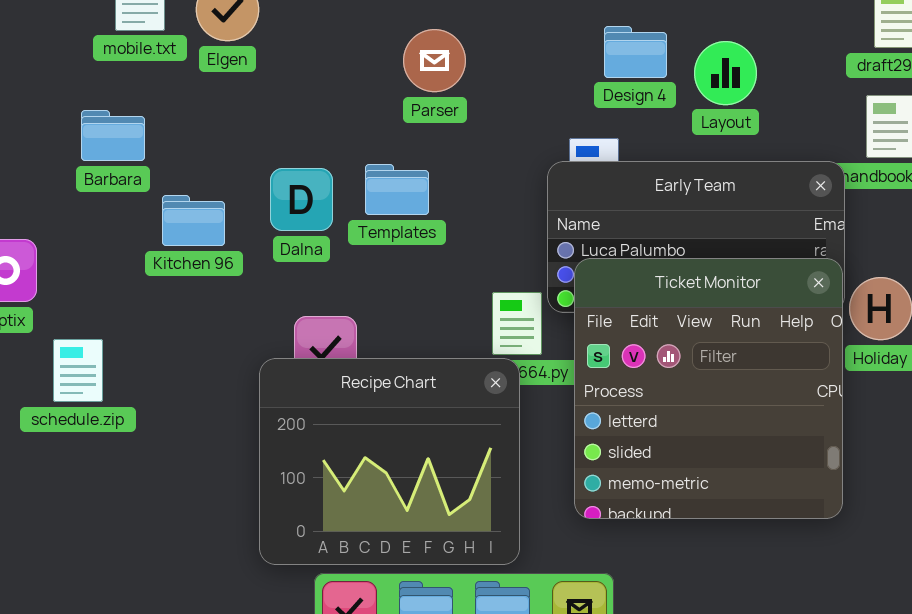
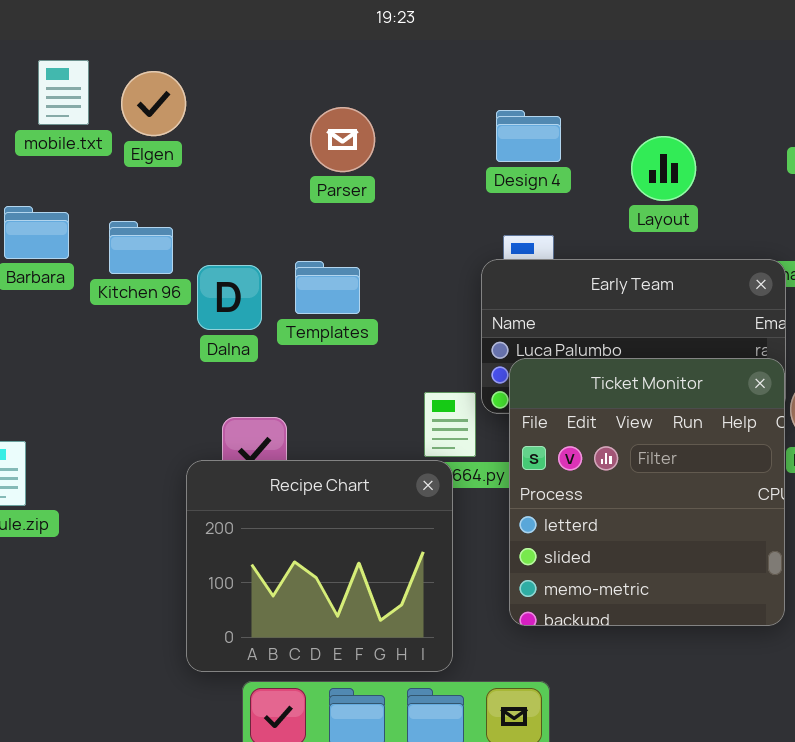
Design 4: [604,26,667,78] -> [496,110,561,162], moved
Parser: [403,29,466,92] -> [310,107,375,172], moved
Kitchen 96: [162,195,225,246] -> [109,221,173,274], moved

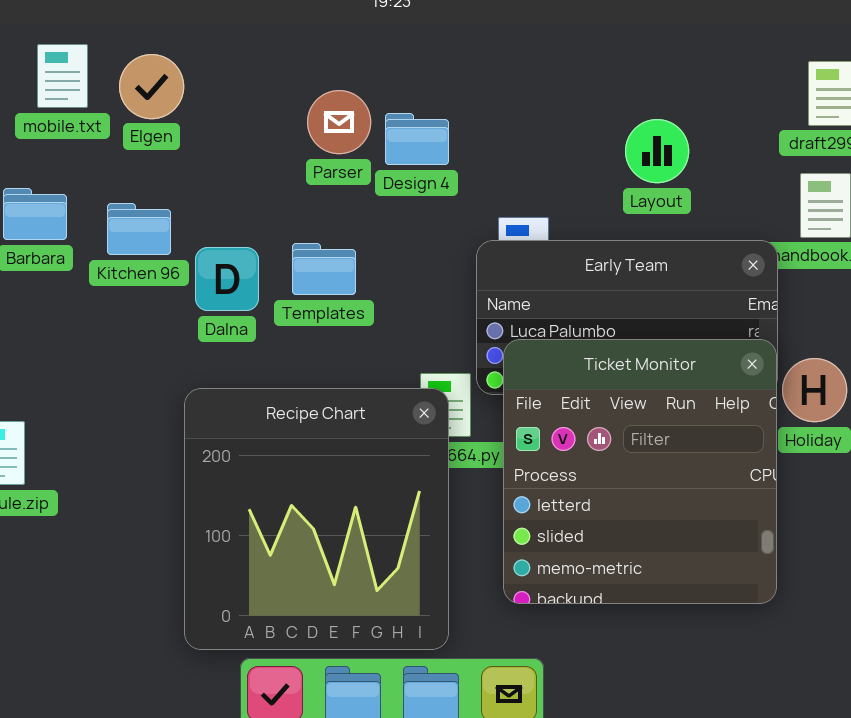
Design 4: [496,110,561,162] -> [385,113,449,165], moved
Recipe Chart: [186,460,453,672] -> [184,388,449,650], resized

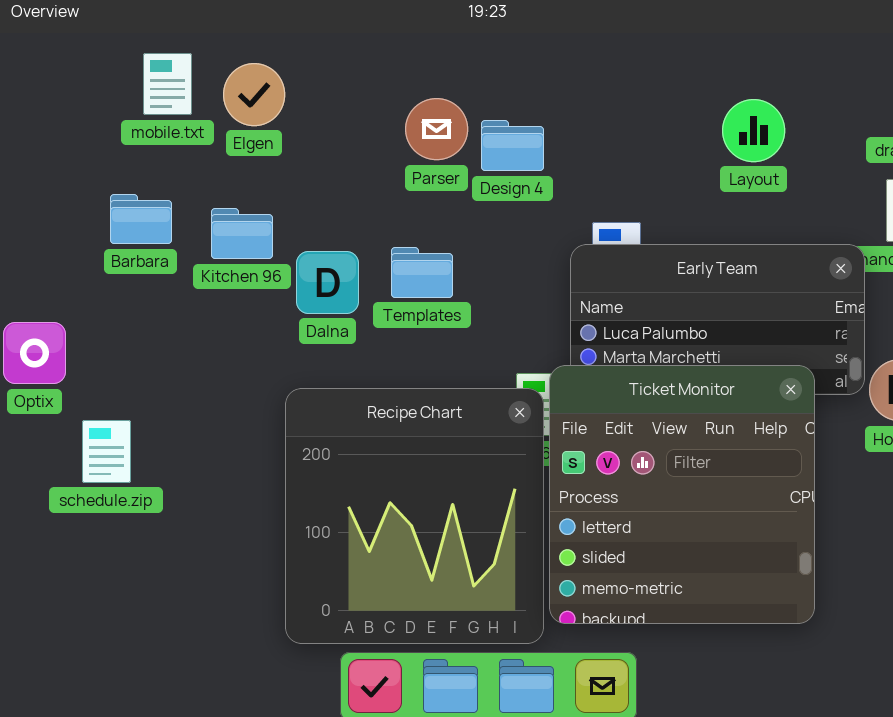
Layout: [625,119,689,183] -> [722,99,785,162], moved
Ticket Monitor: [503,339,777,604] -> [549,365,815,624], moved

